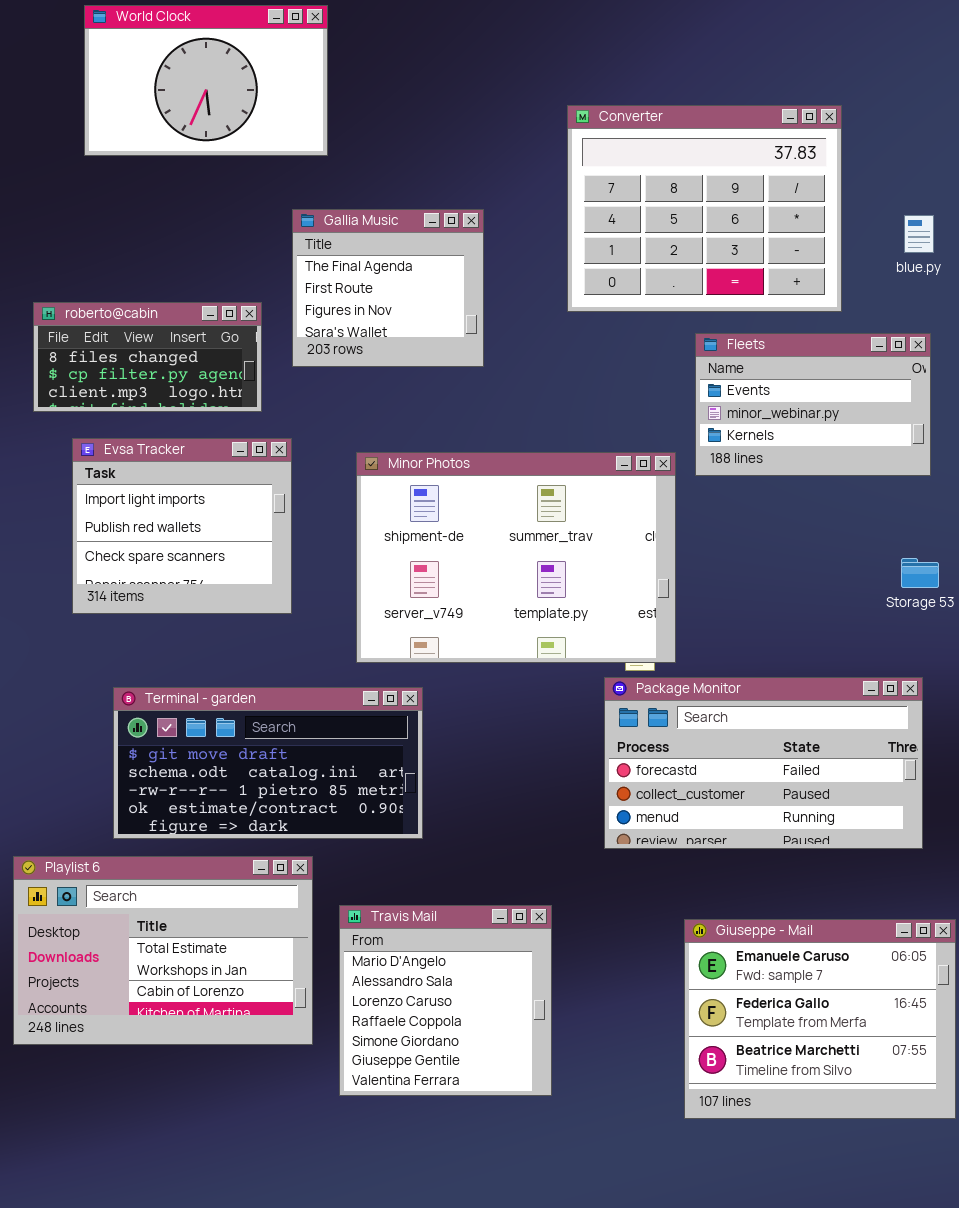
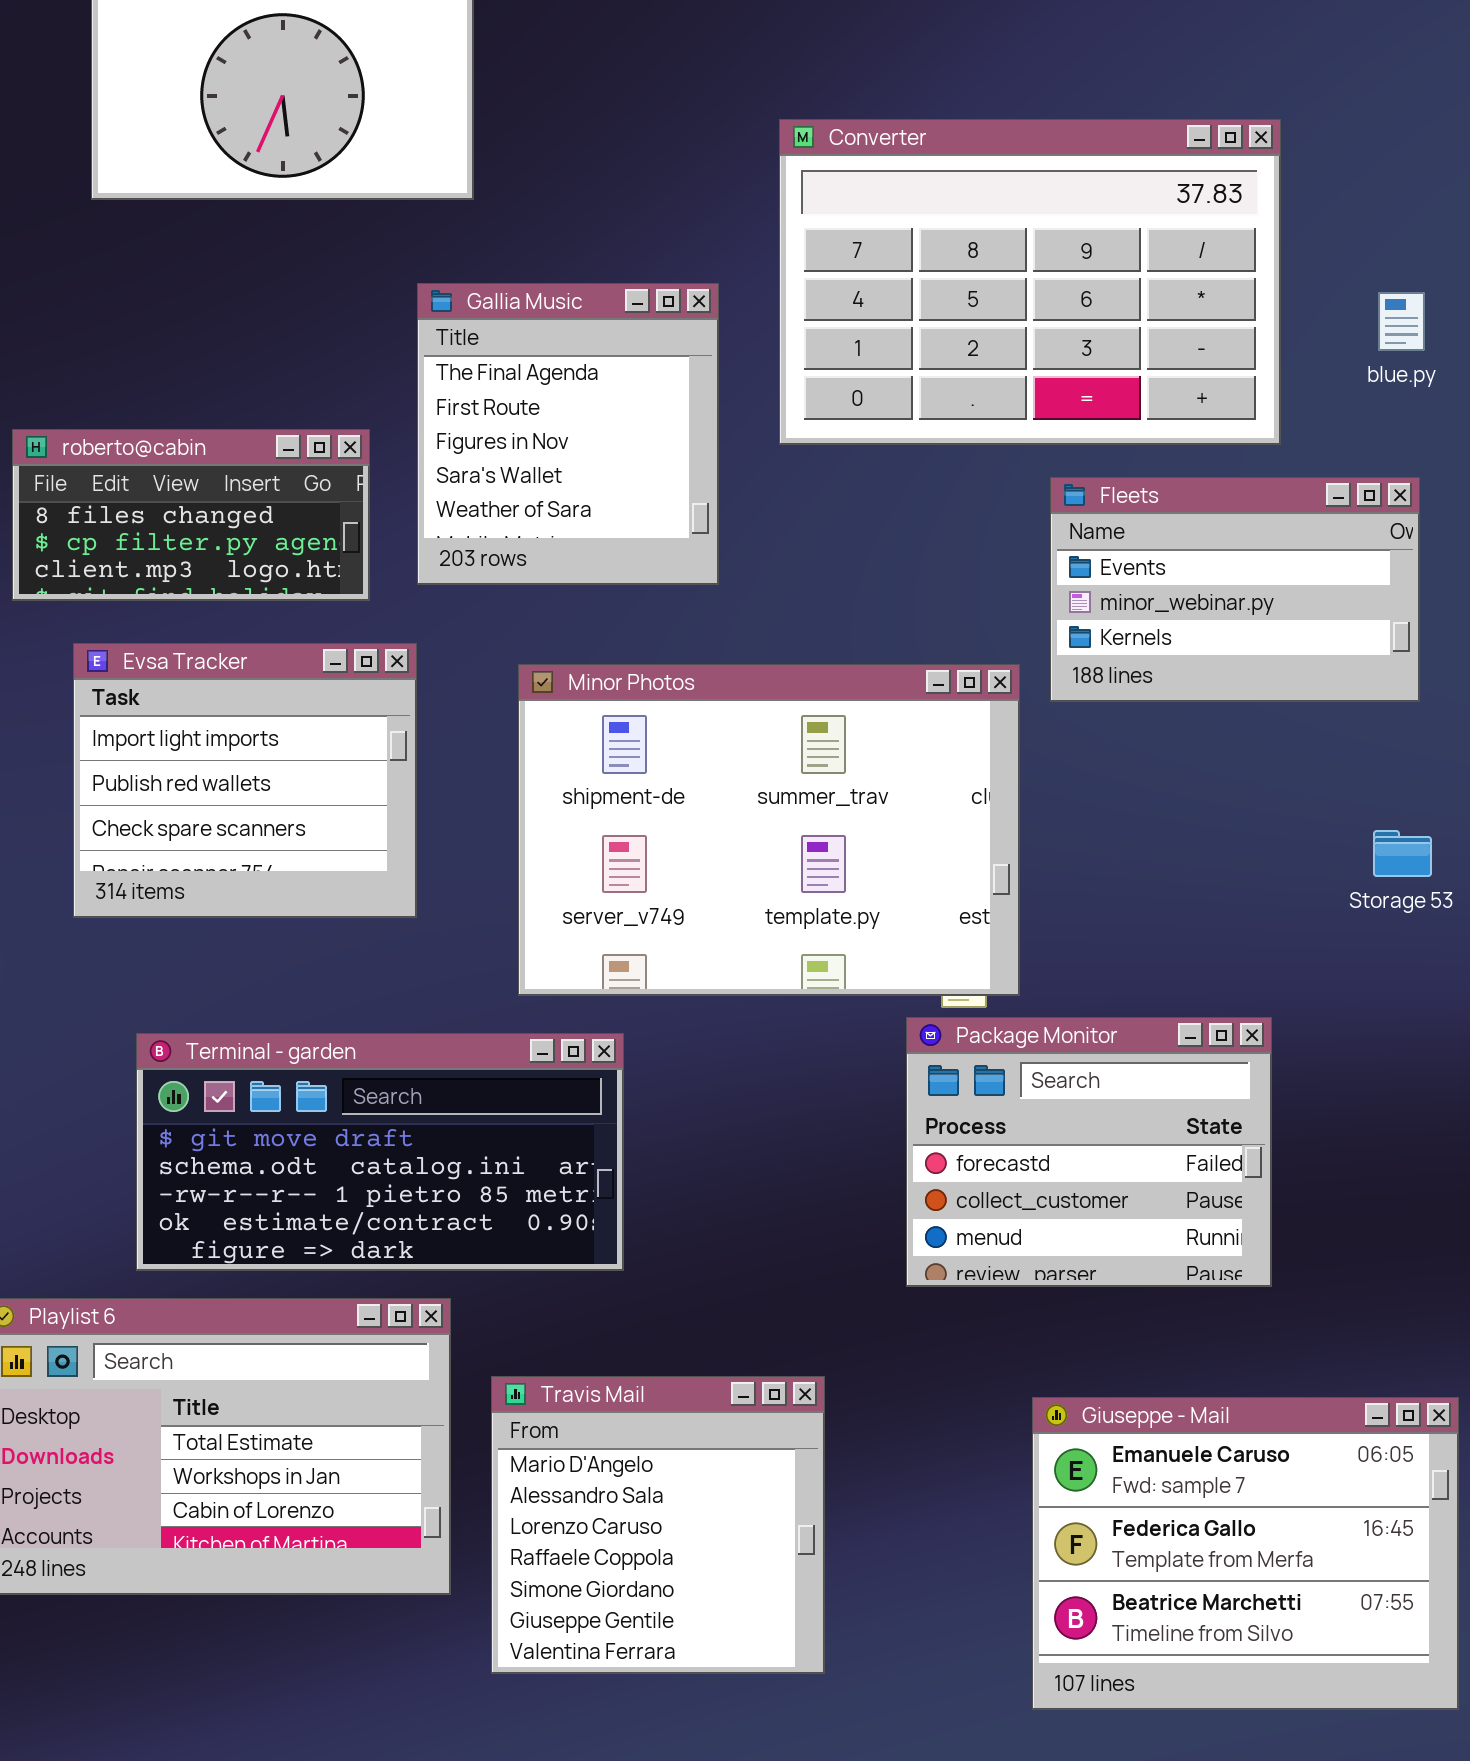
Converter: [567,105,842,312] -> [779,119,1281,445], resized
Gallia Music: [292,209,484,367] -> [417,283,719,585], resized
Package Monitor: [604,677,923,849] -> [906,1017,1272,1287], resized

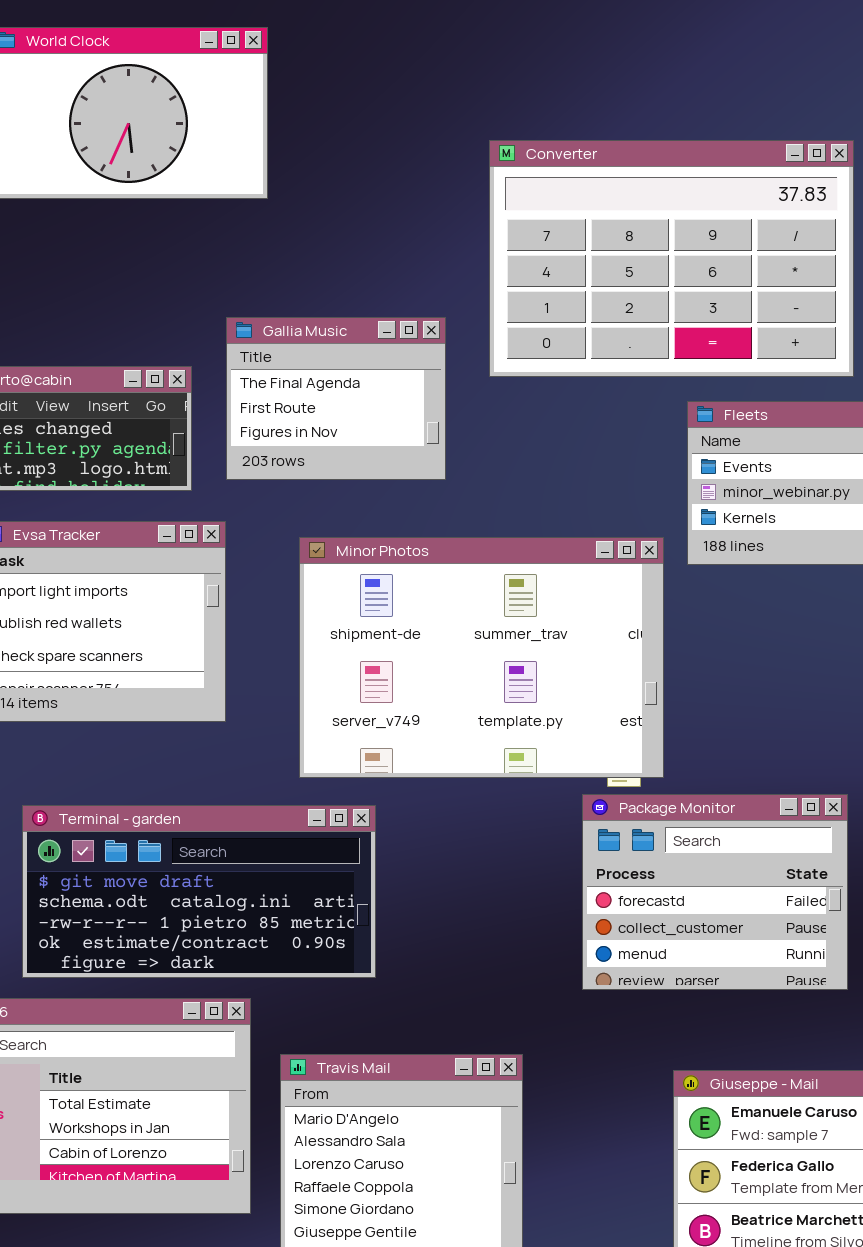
Gallia Music: [417,283,719,585] -> [226,317,446,480], resized

